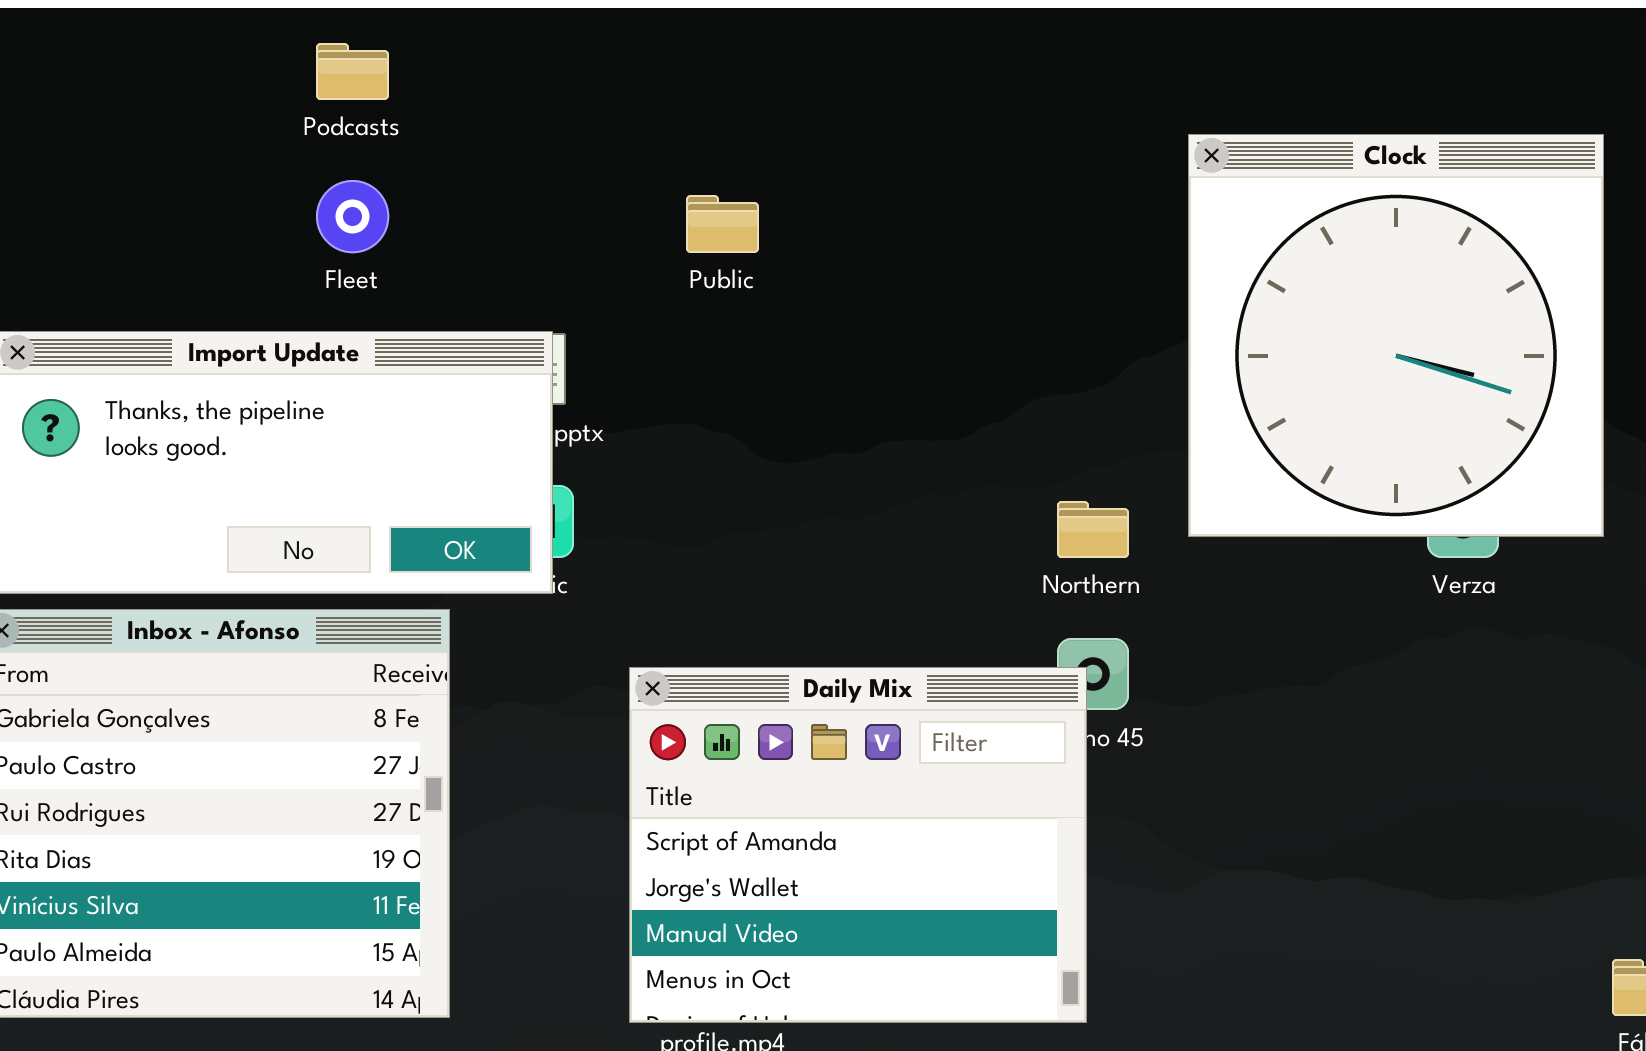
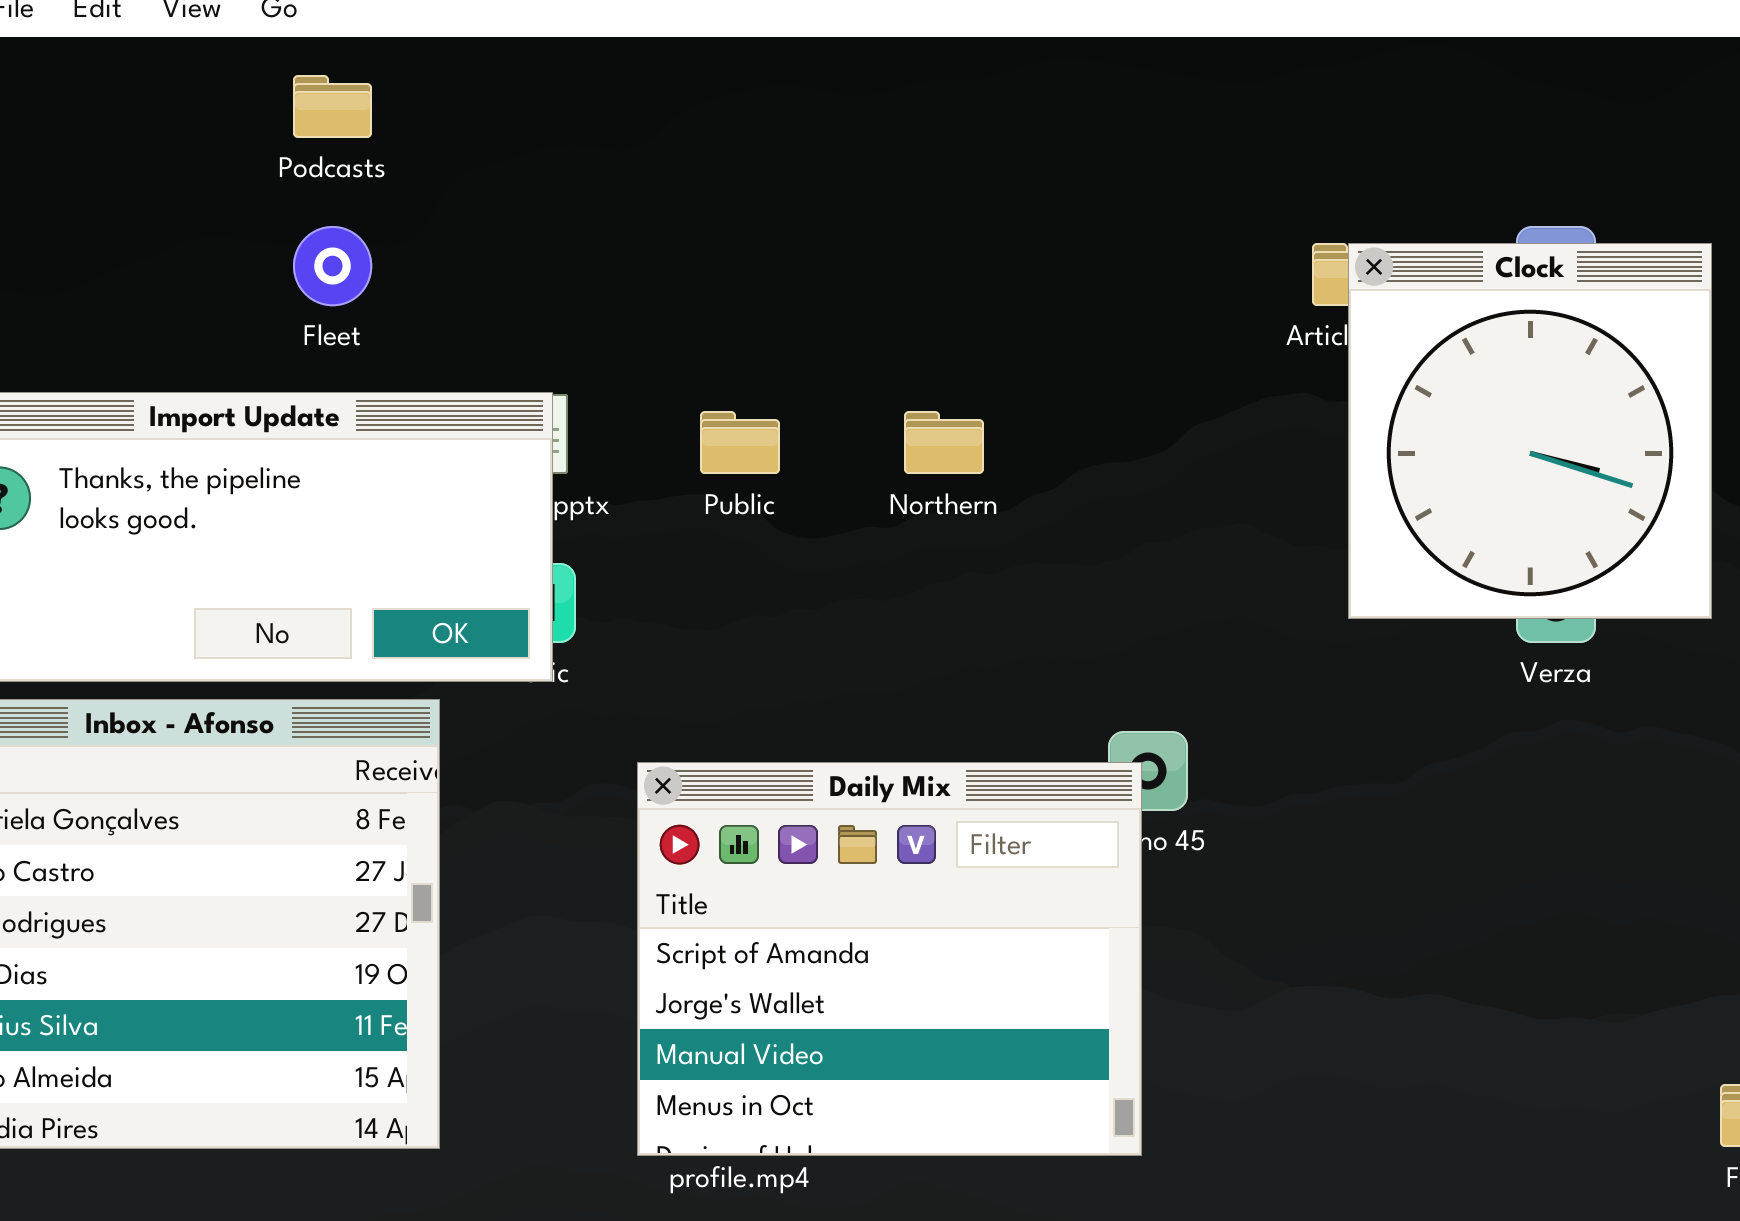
Clock: [1188,134,1604,537] -> [1348,243,1712,619], resized
Public: [686,195,759,253] -> [700,411,780,474], moved
Northern: [1057,501,1129,558] -> [904,411,984,474], moved

